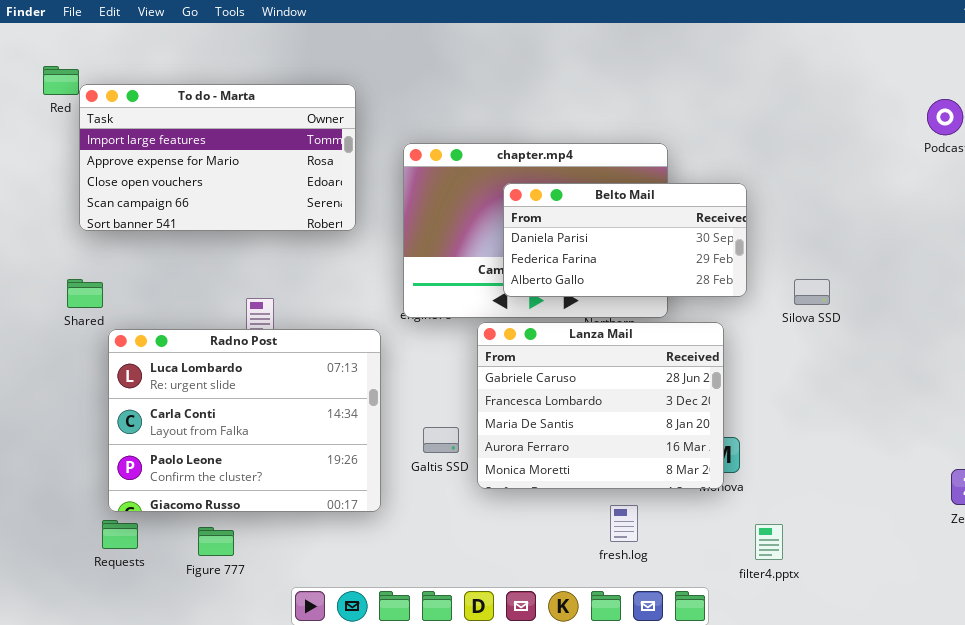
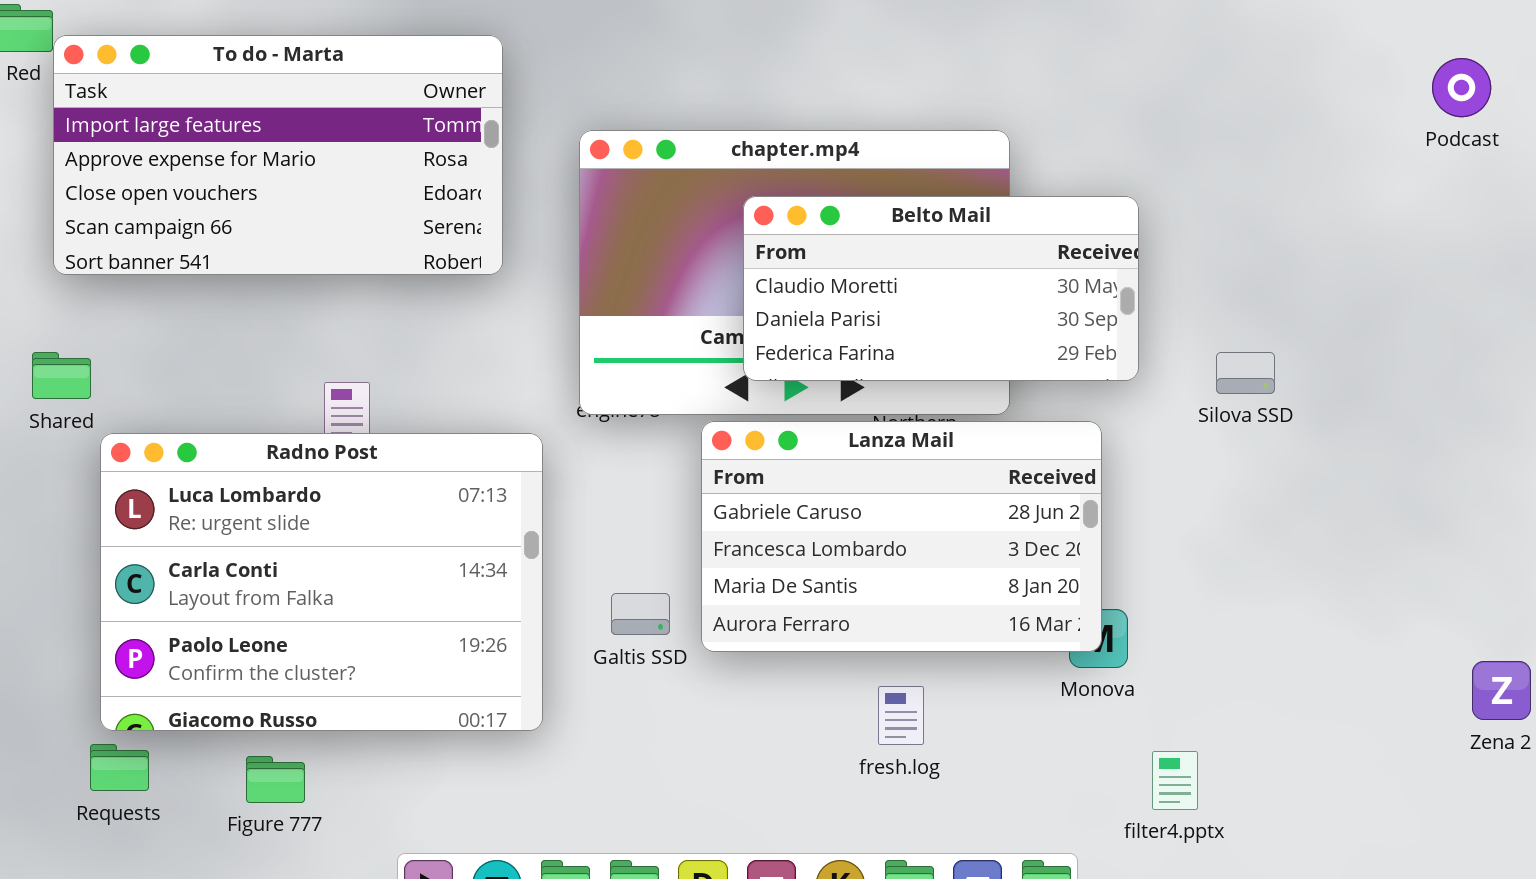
Belto Mail: [503,183,747,297] -> [743,196,1139,381], scrolled up 1 row
Lanza Mail: [477,322,724,489] -> [701,421,1102,652], resized
fresh.log: [610,505,638,542] -> [878,686,924,745], moved

